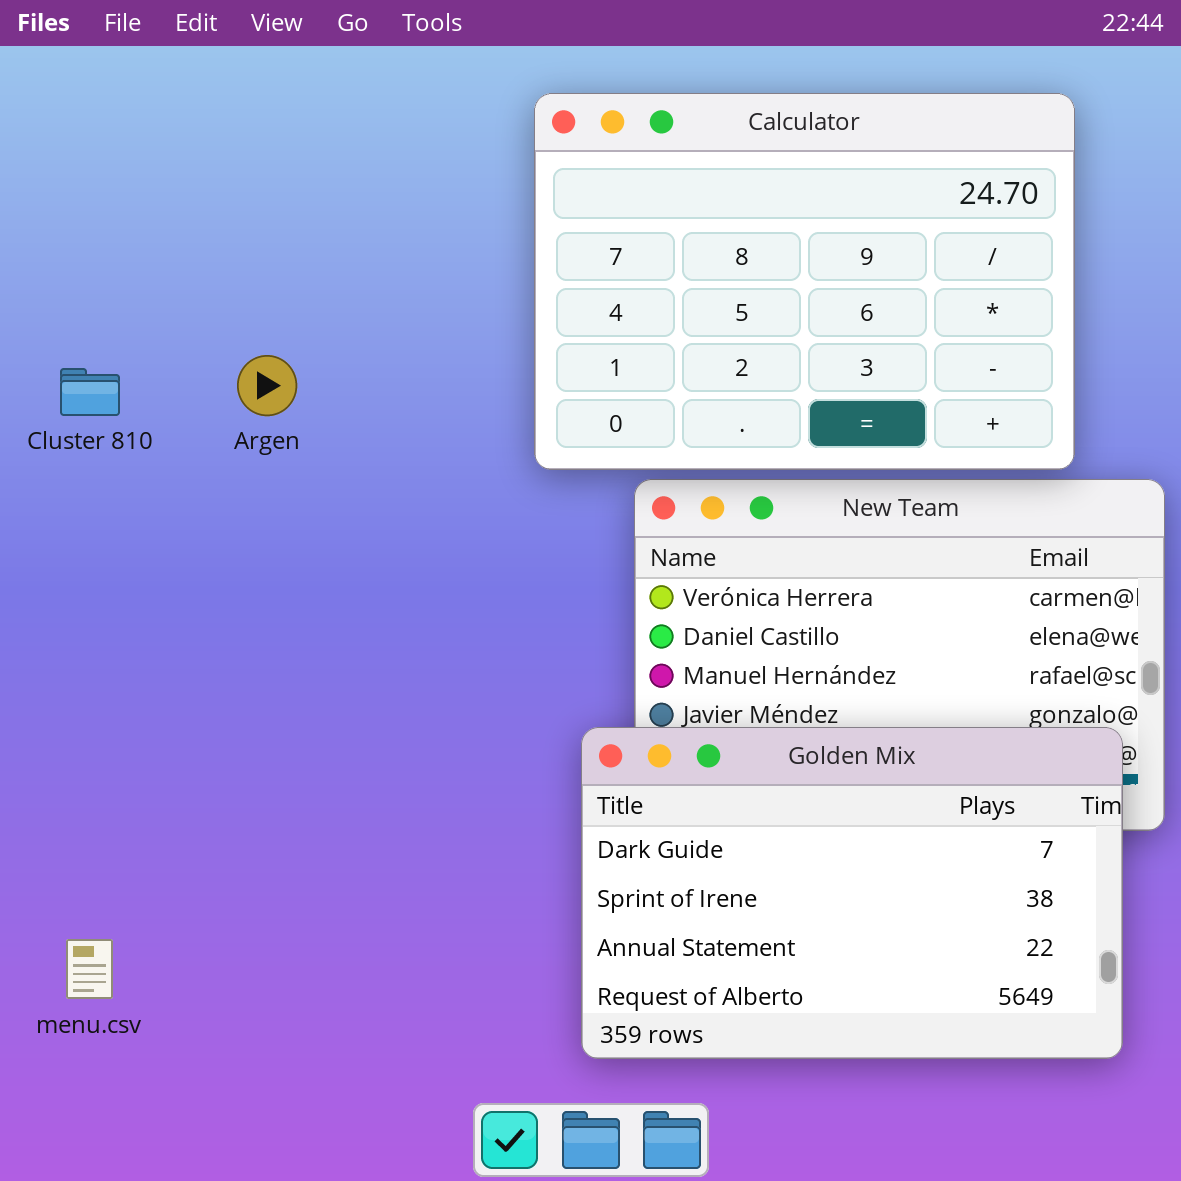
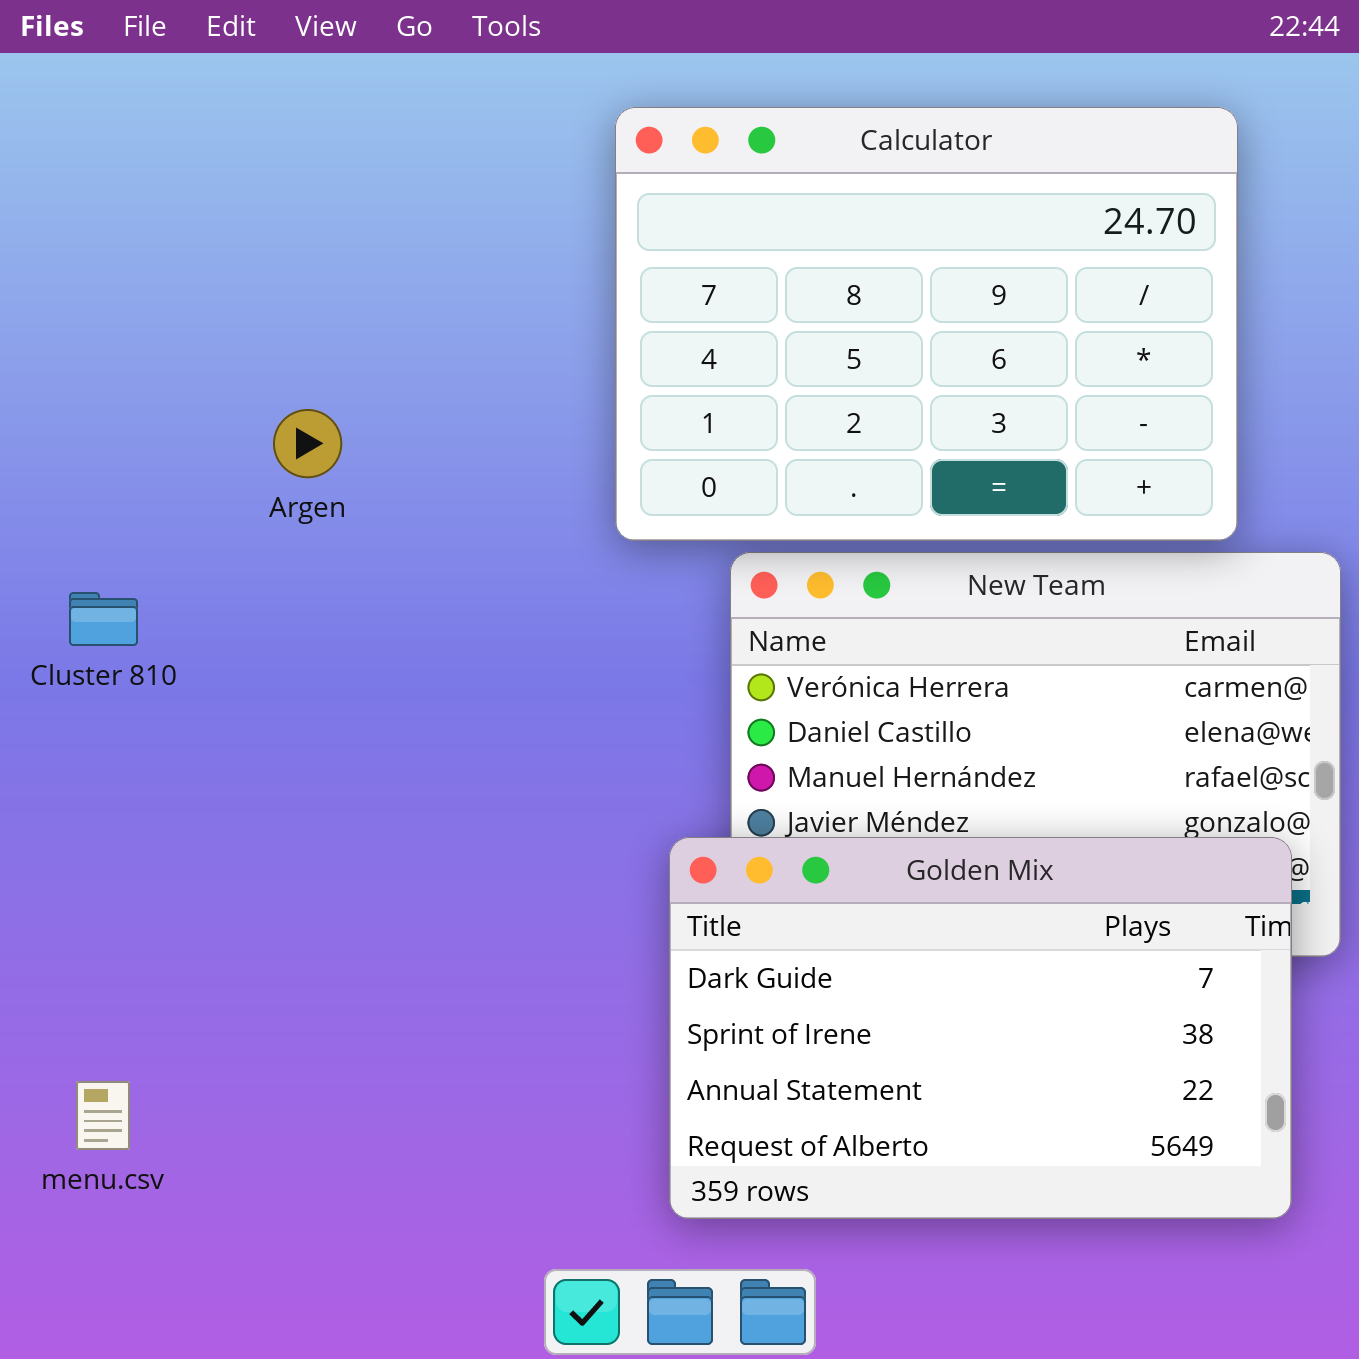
Cluster 810: [60,368,120,416] -> [69,592,138,646], moved

